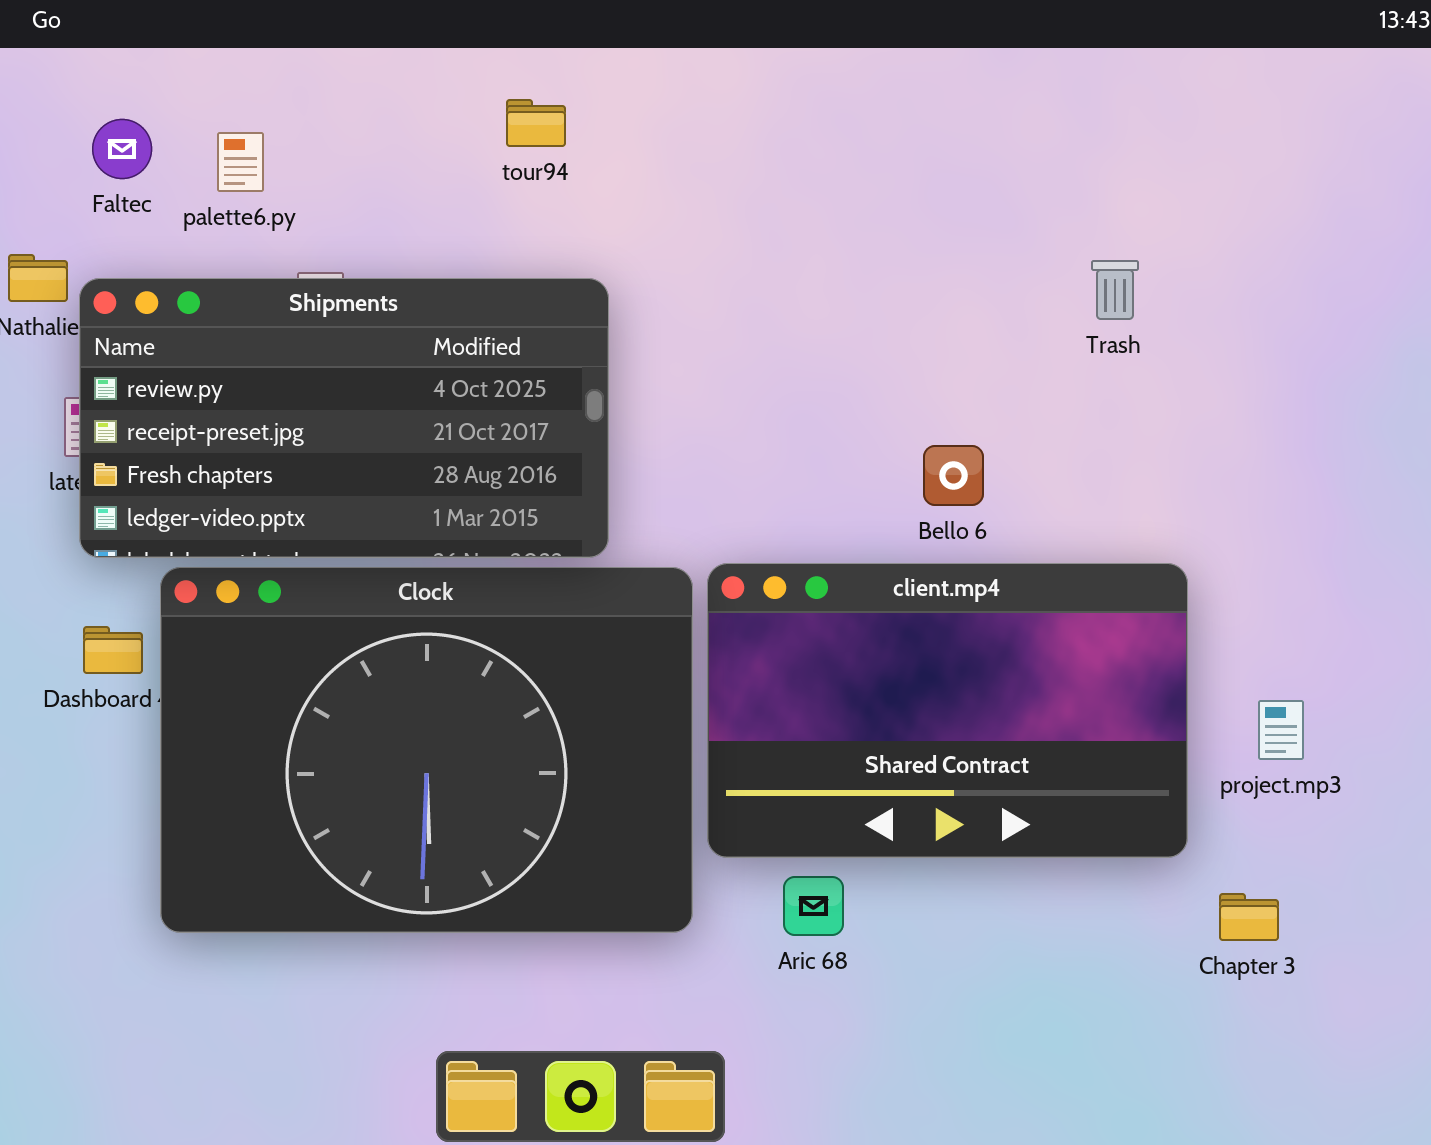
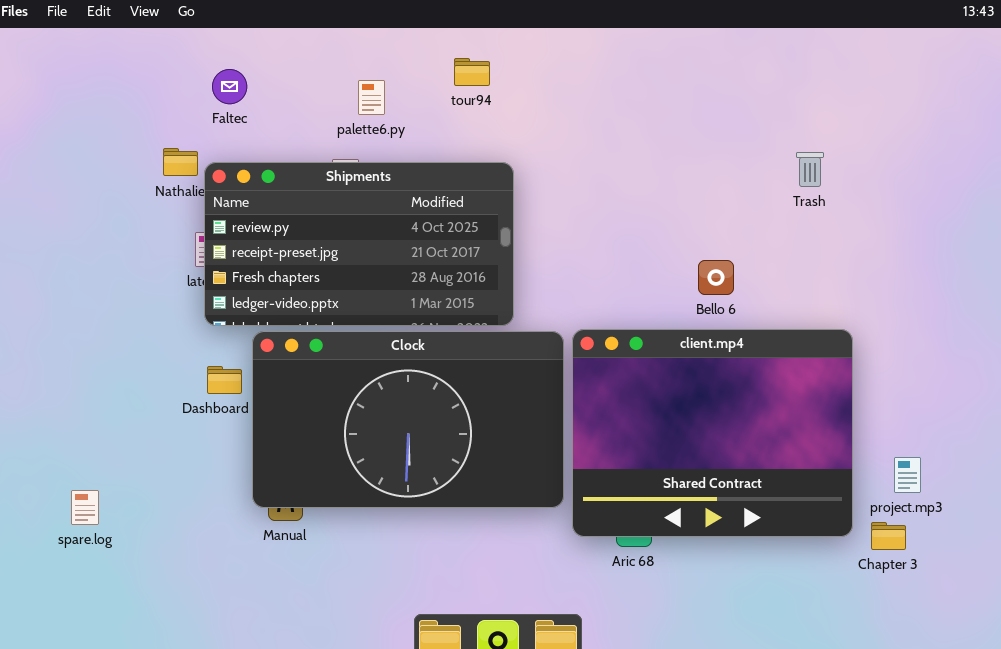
palette6.py: [217,132,264,192] -> [358,80,385,115], moved
client.mp4: [707,563,1188,858] -> [572,329,853,537], resized
Clock: [160,567,693,933] -> [252,331,564,508], resized
project.mp3: [1258,700,1304,760] -> [894,457,921,493], moved

